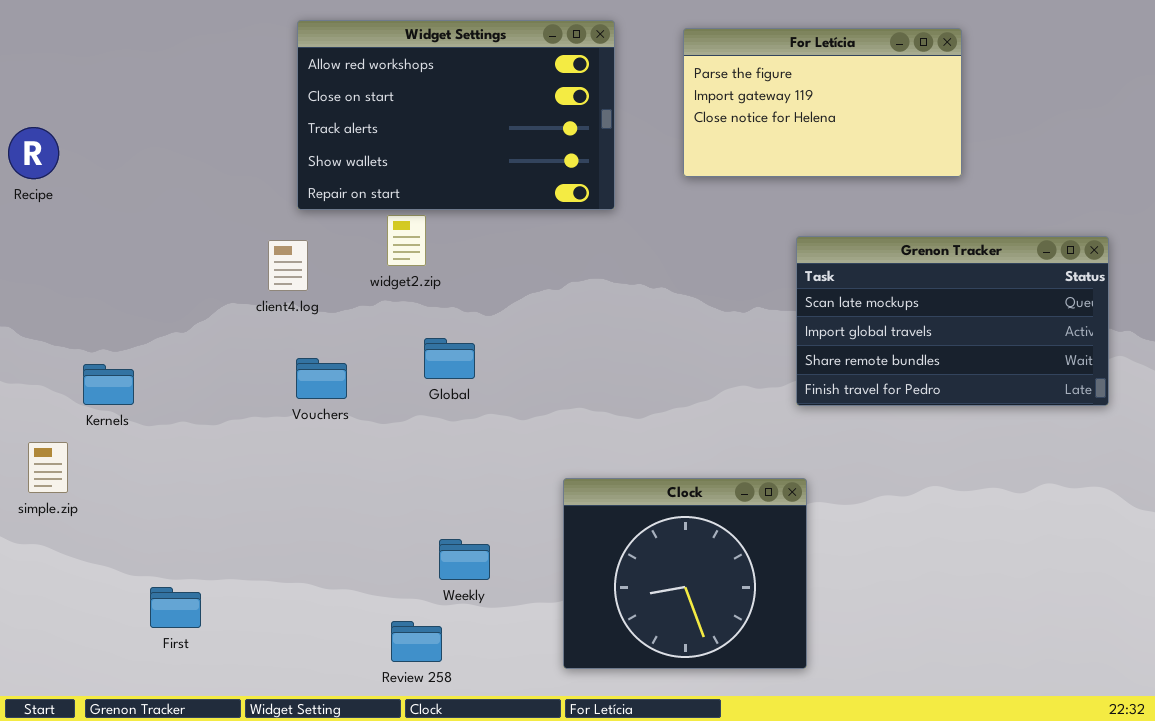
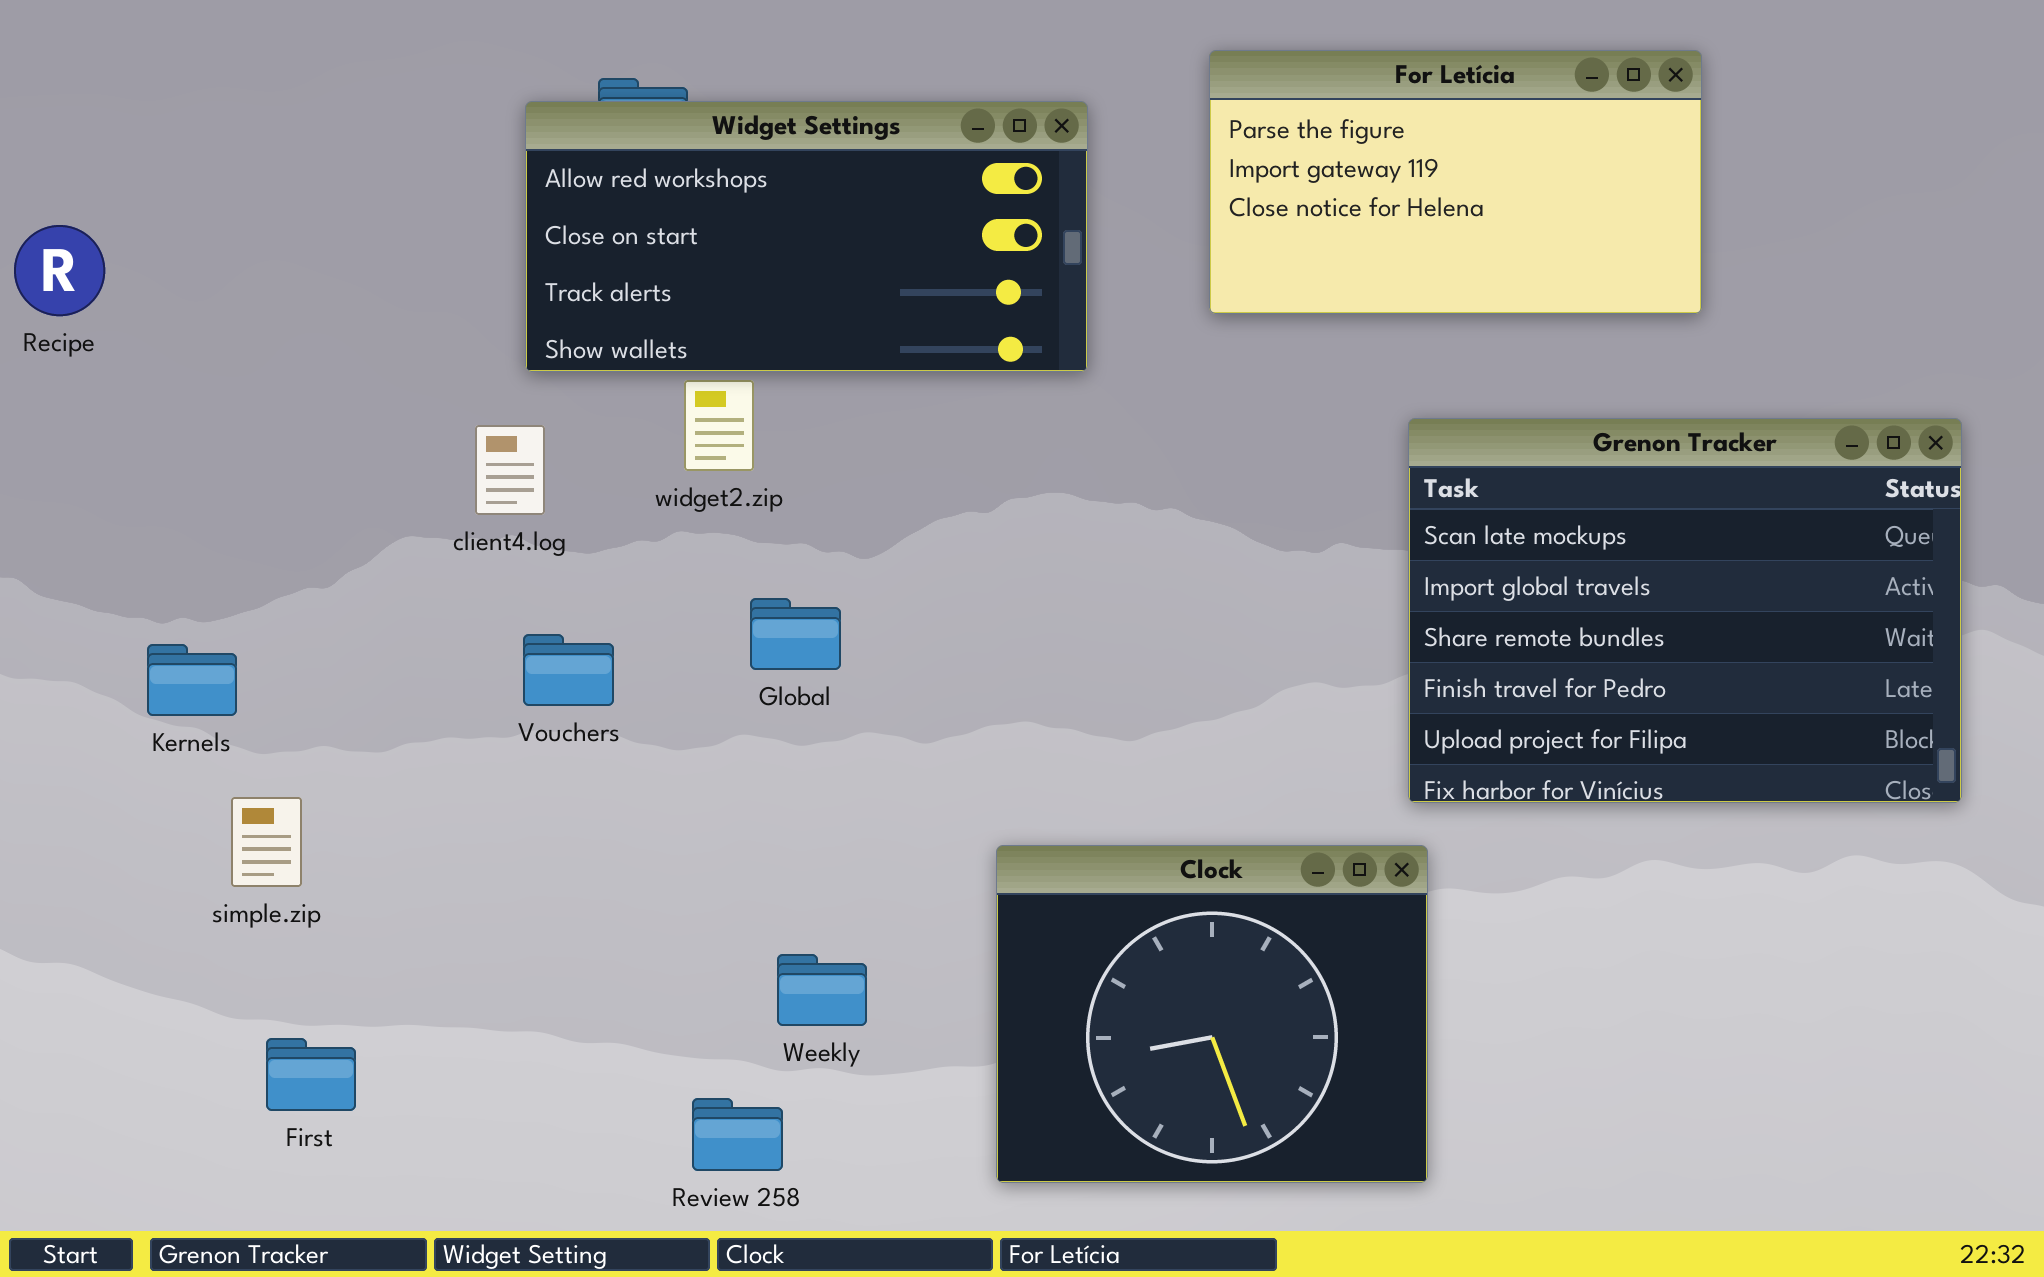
Widget Settings: [297,20,615,210] -> [525,101,1088,372], resized
Grenon Tracker: [796,236,1109,406] -> [1408,418,1962,803], resized
simple.zip: [28,442,68,493] -> [231,797,302,887], moved

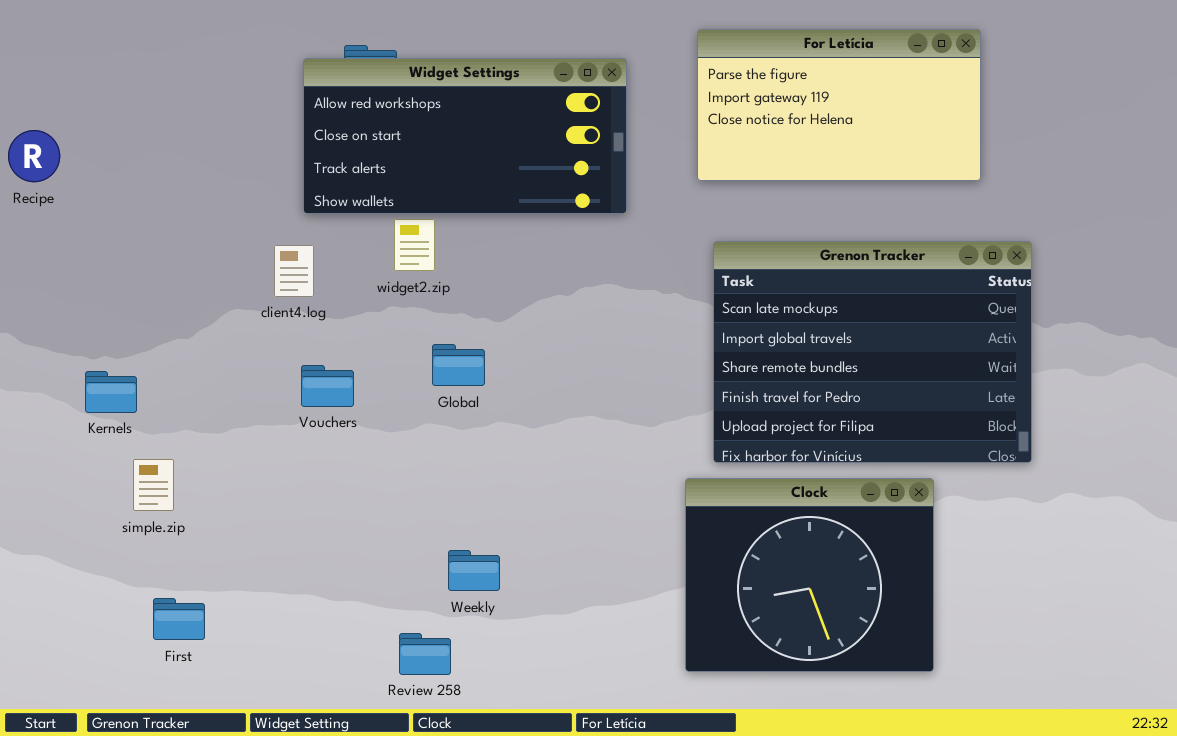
Grenon Tracker: [1408,418,1962,803] -> [713,241,1032,463], moved
Clock: [996,845,1428,1183] -> [685,478,934,672], moved

